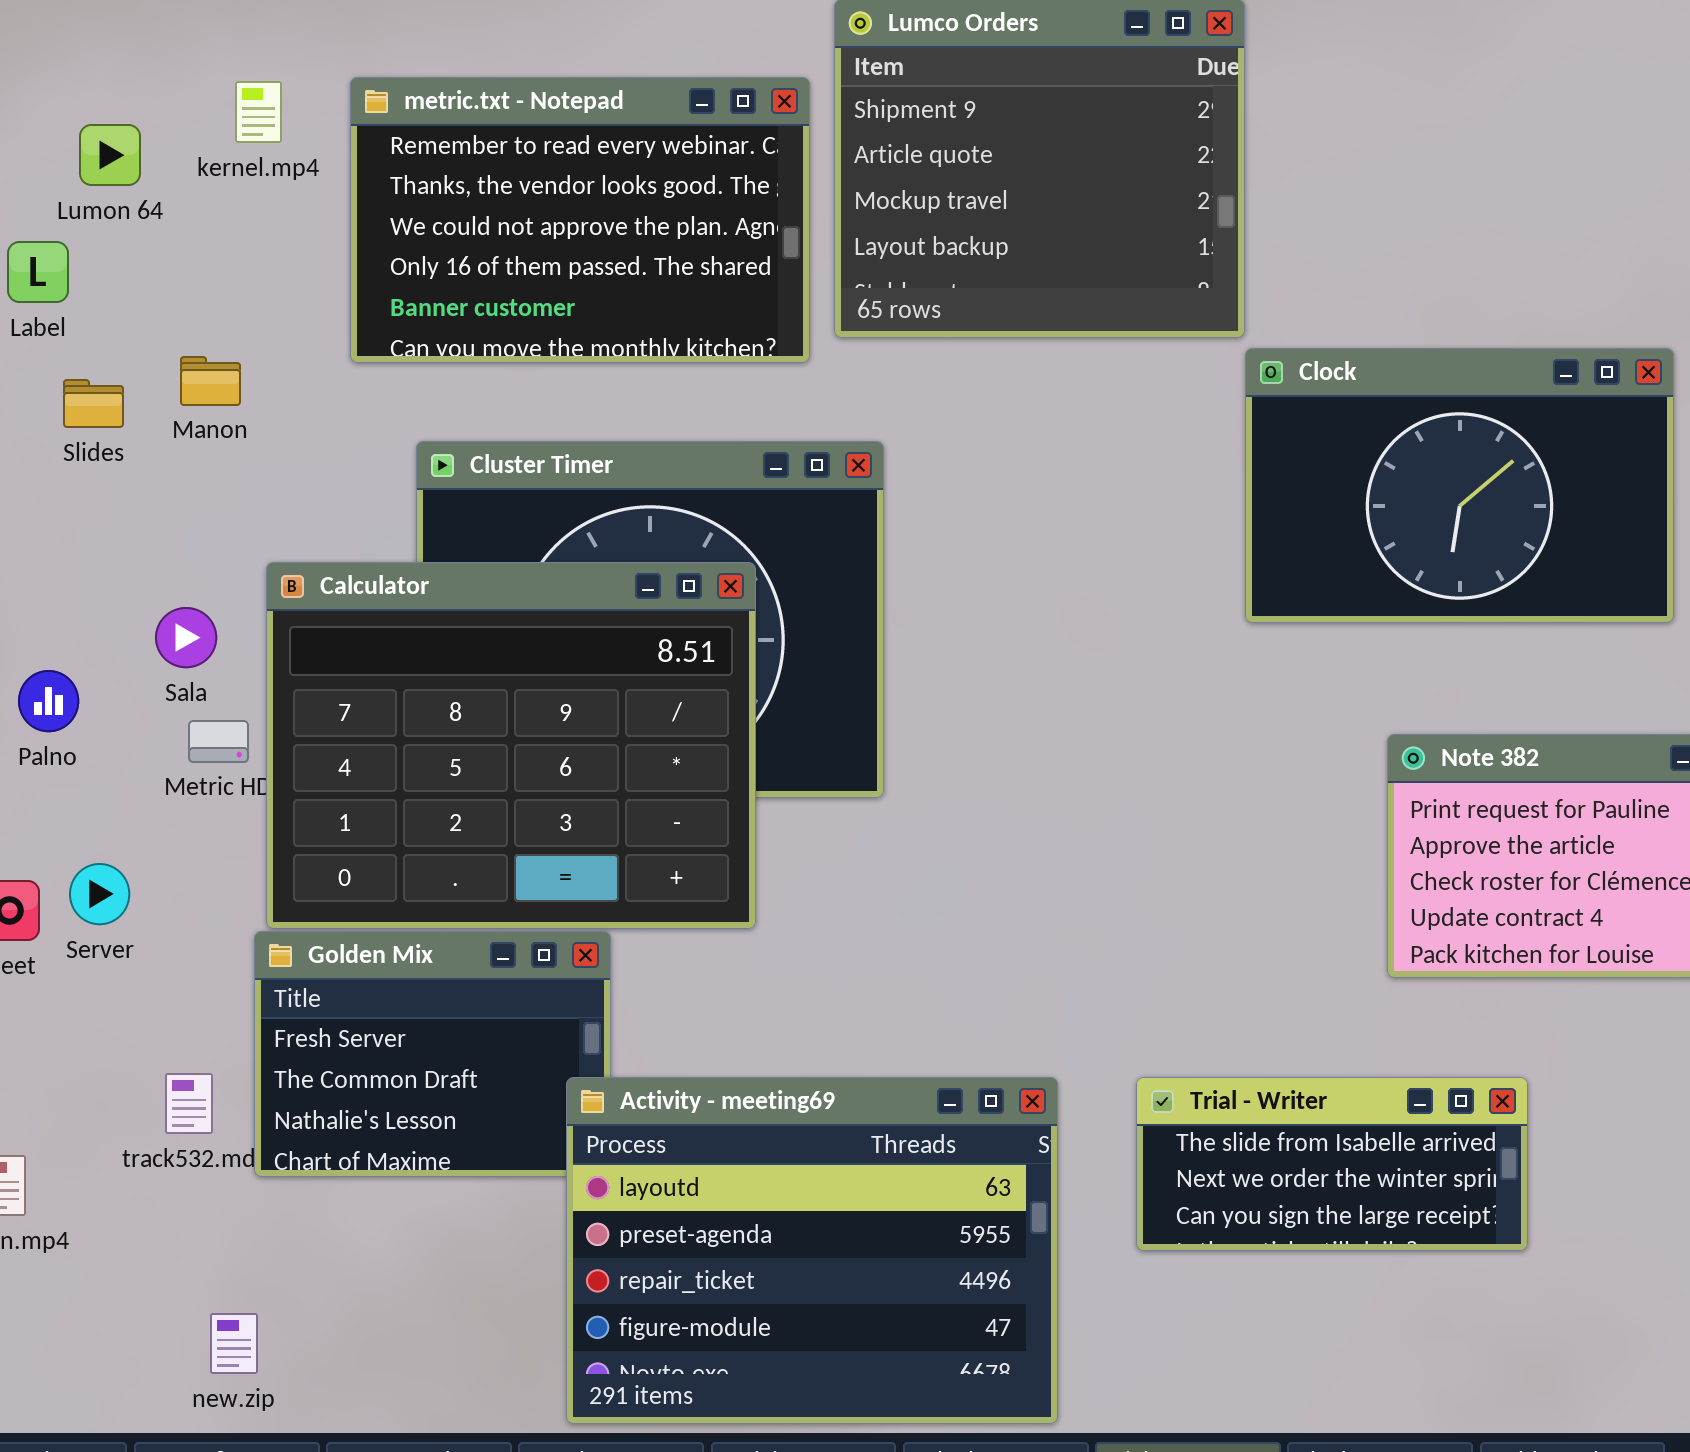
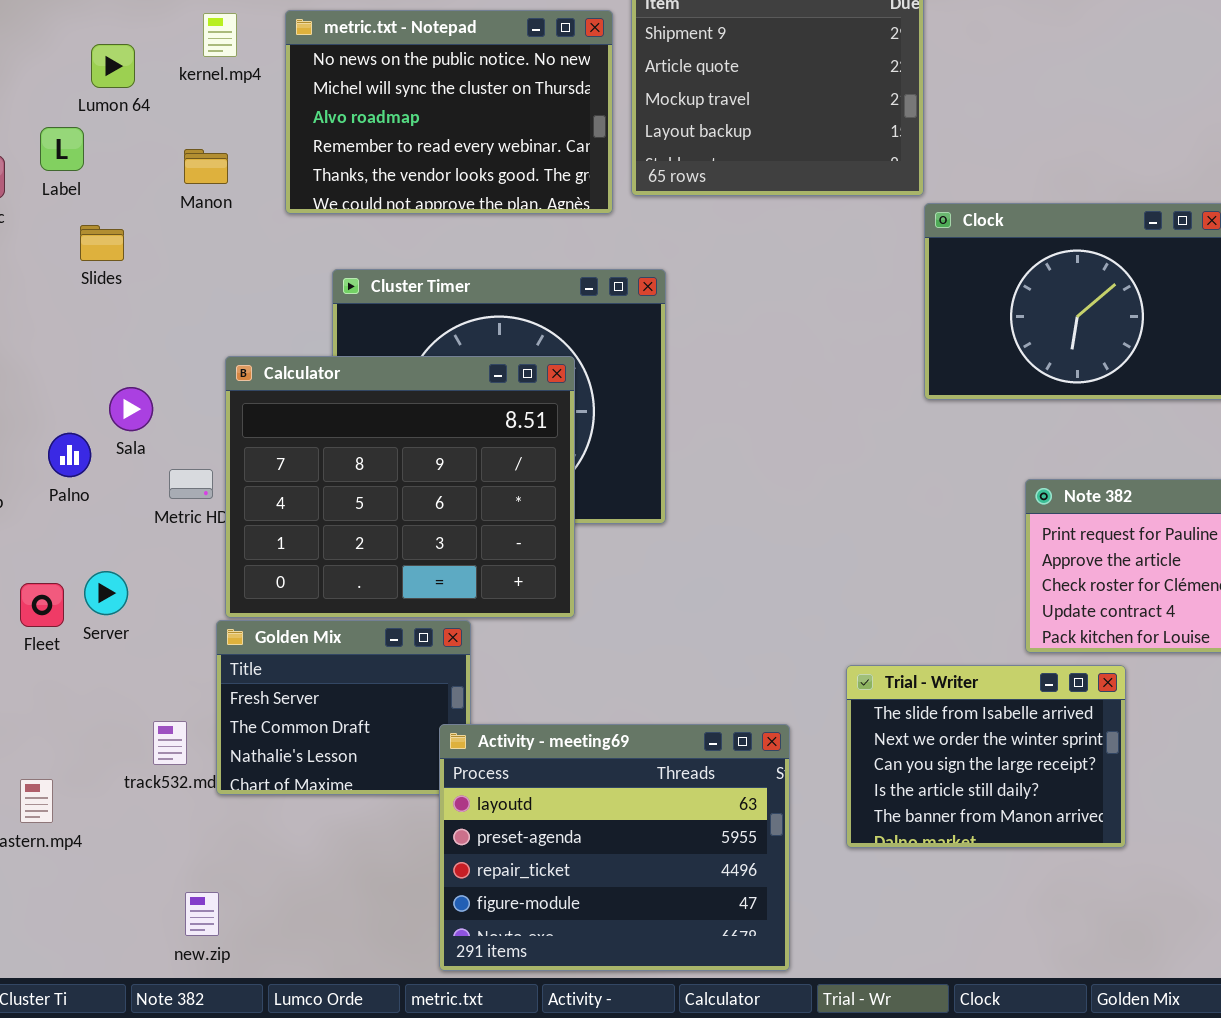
metric.txt - Notepad: [350,77,810,363] -> [285,10,613,214], scrolled up 3 rows
Manon: [180,356,241,406] -> [184,149,228,184], moved
Sala: [155,607,217,668] -> [109,387,153,431], moved
Trial - Writer: [1136,1077,1528,1251] -> [846,665,1126,848], resized

